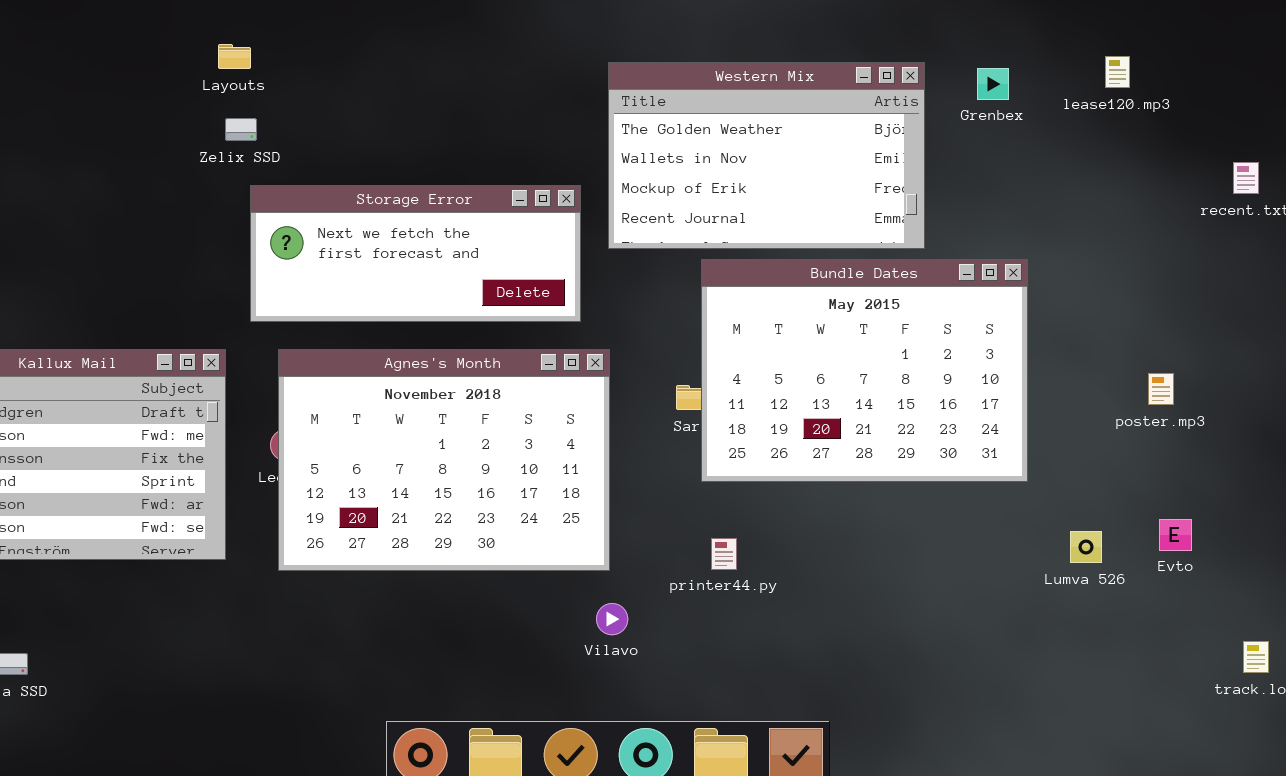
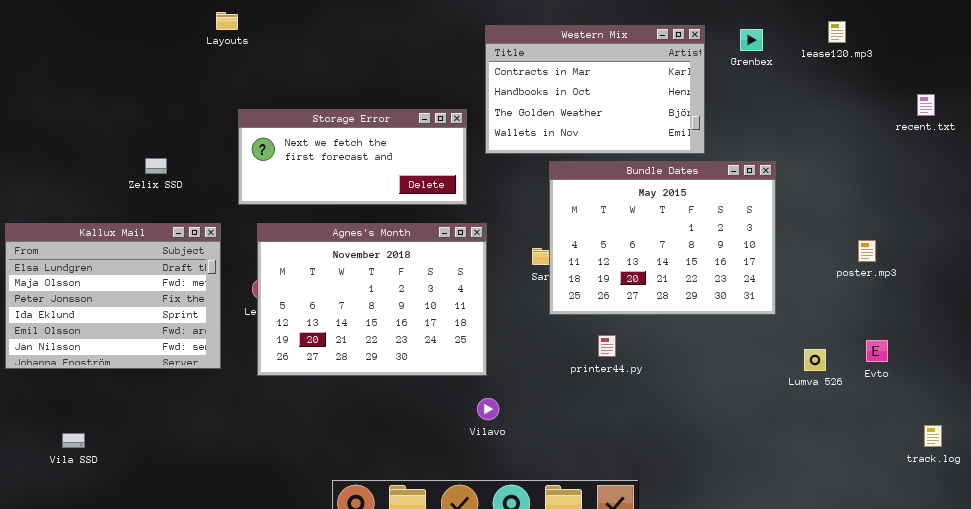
Western Mix: [608,62,925,249] -> [485,25,705,154], scrolled up 2 rows
Zelix SSD: [225,118,257,141] -> [145,158,167,174], moved
printer44.py: [711,538,737,570] -> [598,335,616,357], moved

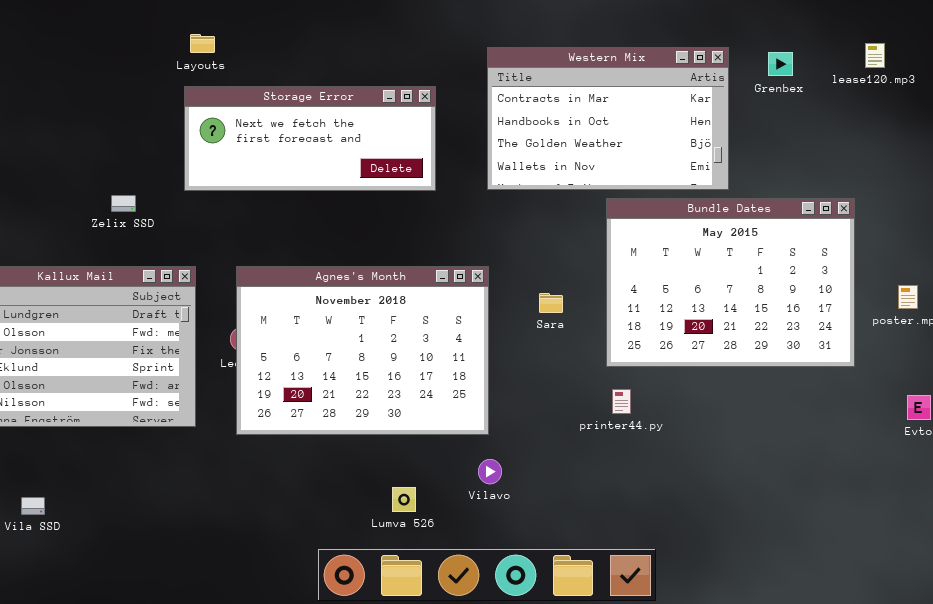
Storage Error: [238,109,467,205] -> [184,86,436,191], moved
Bundle Dates: [549,161,776,315] -> [606,198,855,367], moved
Lumva 526: [804,349,826,371] -> [392,487,416,512], moved

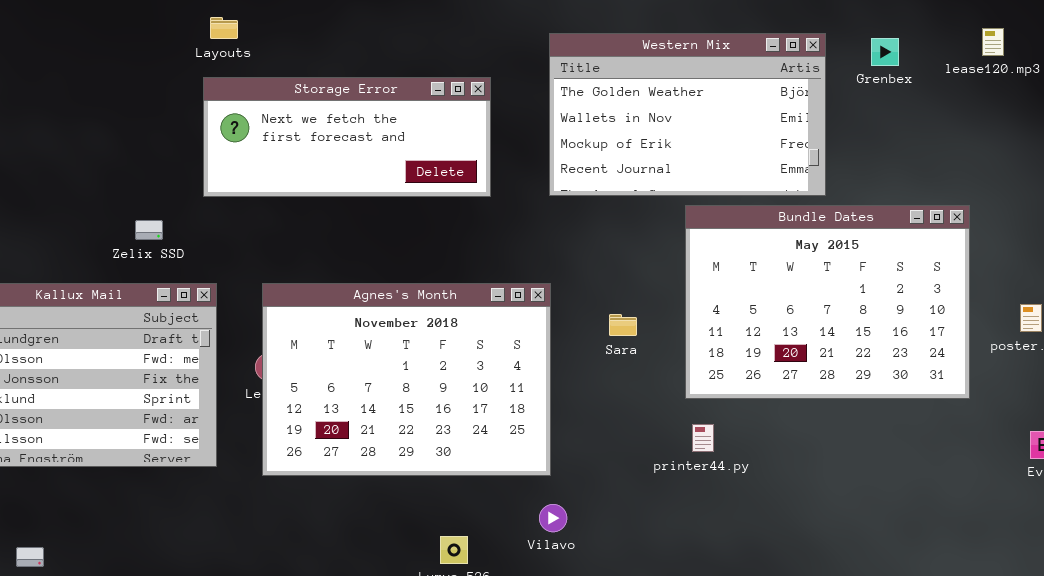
Western Mix: [487,47,729,190] -> [549,33,826,196], scrolled down 2 rows
Zelix SSD: [111,195,136,212] -> [135,220,163,240], moved

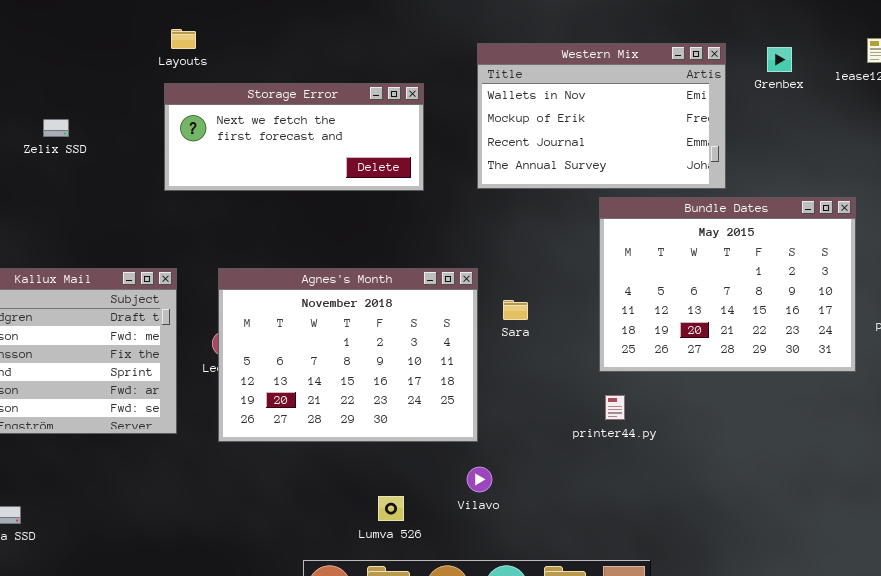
Western Mix: [549,33,826,196] -> [477,43,726,189], scrolled down 1 row
Zelix SSD: [135,220,163,240] -> [43,119,69,137], moved
Sara: [609,314,637,336] -> [503,300,528,320], moved

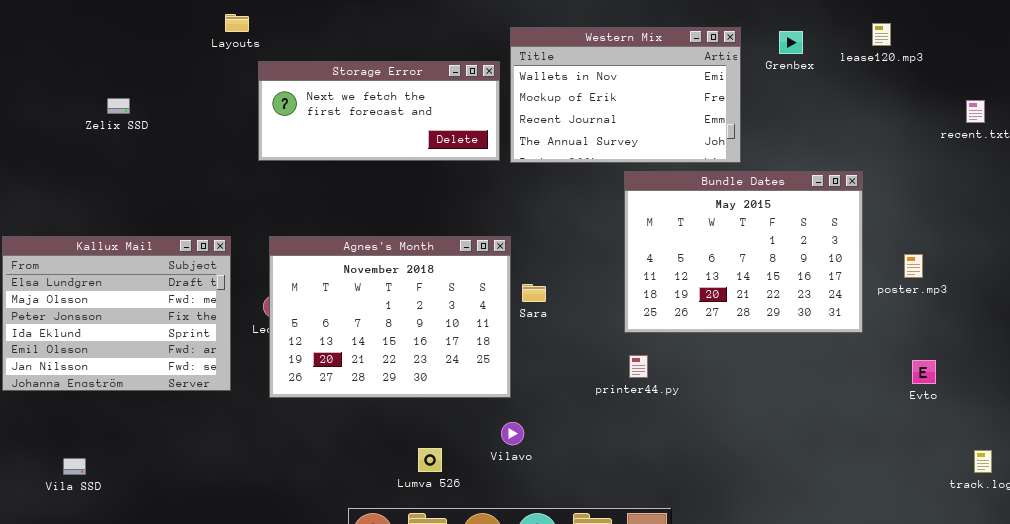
Storage Error: [164,83,424,191] -> [258,61,500,161], moved
Sara: [503,300,528,320] -> [522,284,546,302], moved

